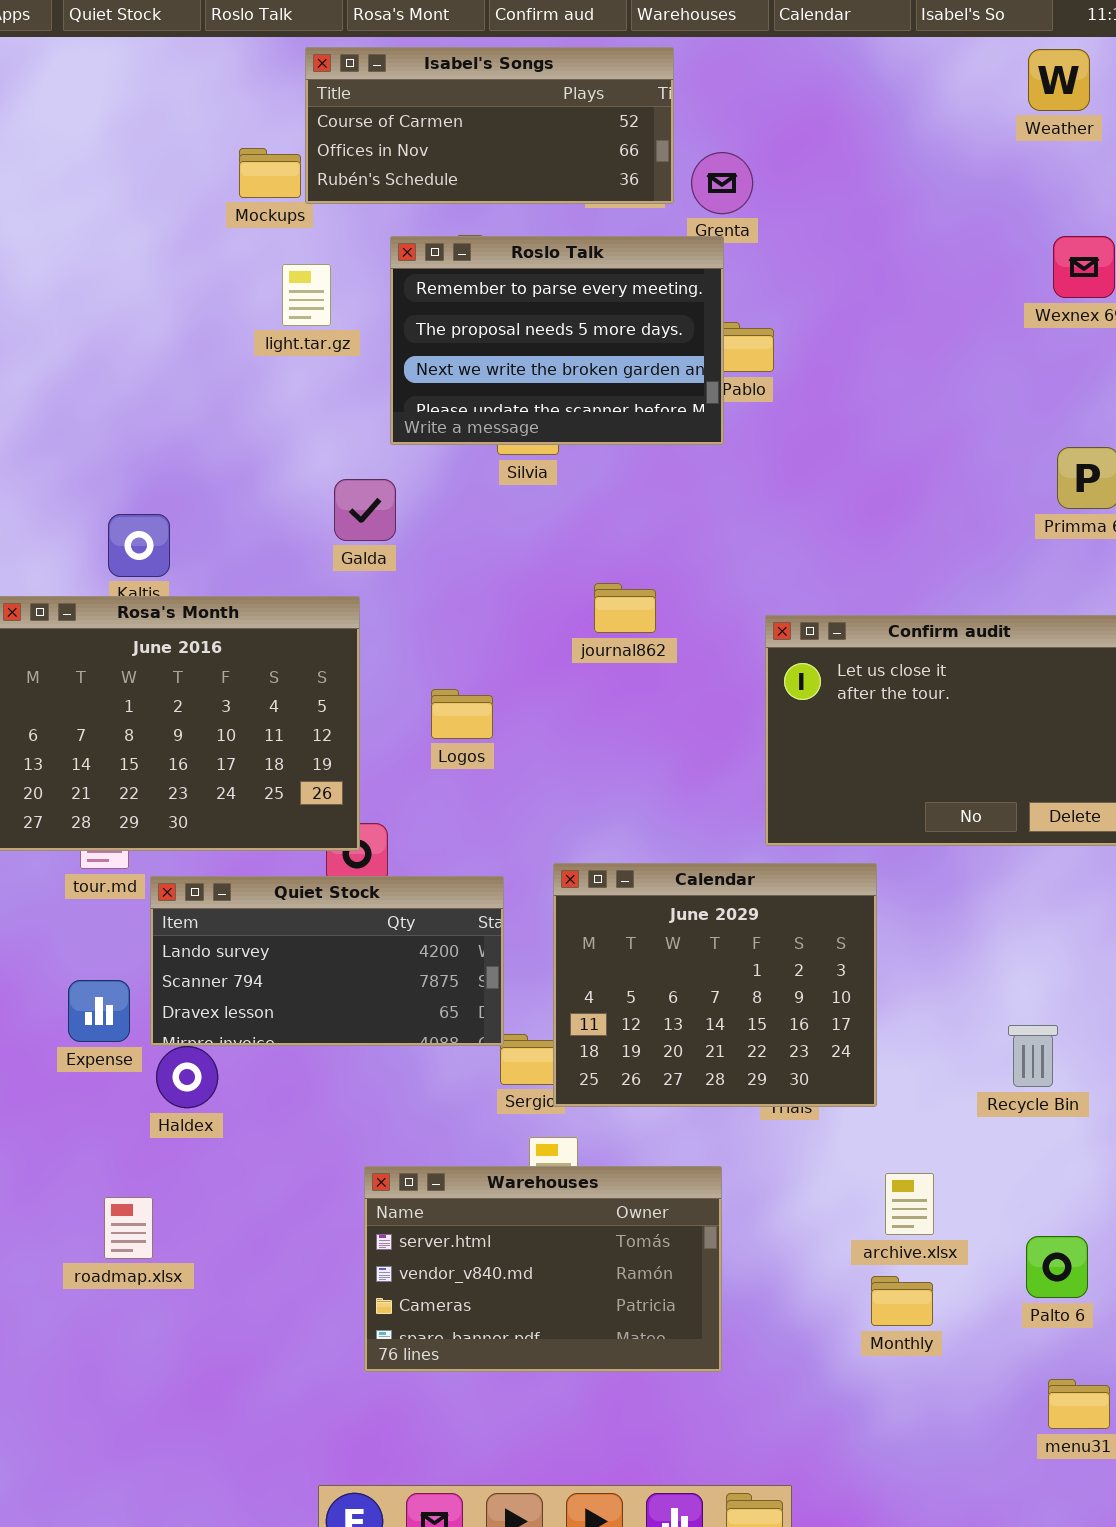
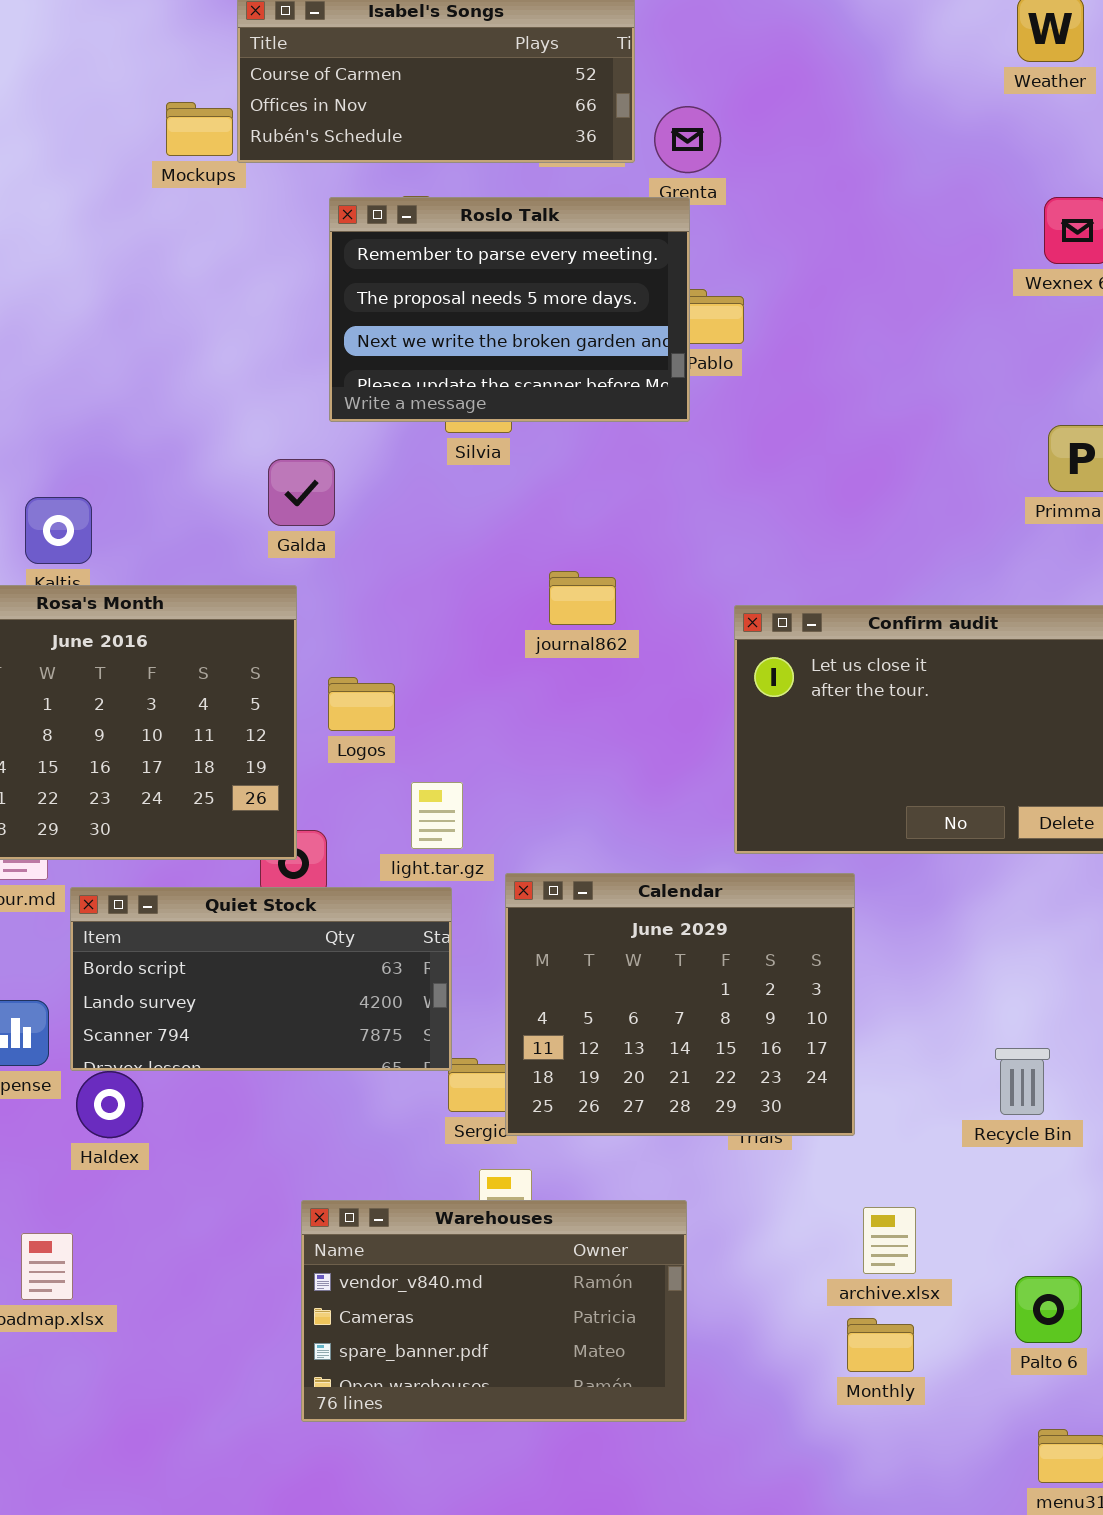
light.tar.gz: [282,264,331,326] -> [411,782,463,849], moved
Logos: [431,689,493,739] -> [328,677,395,731], moved
Quiet Stock: [150,876,504,1046] -> [70,887,452,1071], scrolled up 1 row
Warehouses: [364,1166,722,1372] -> [301,1200,687,1422], scrolled down 1 row

